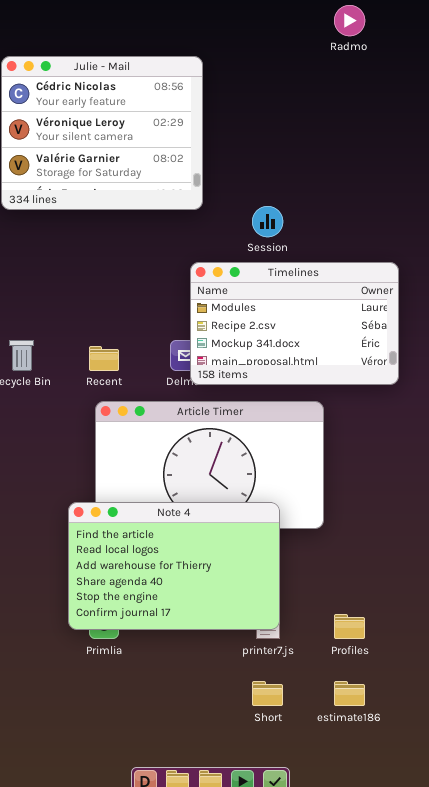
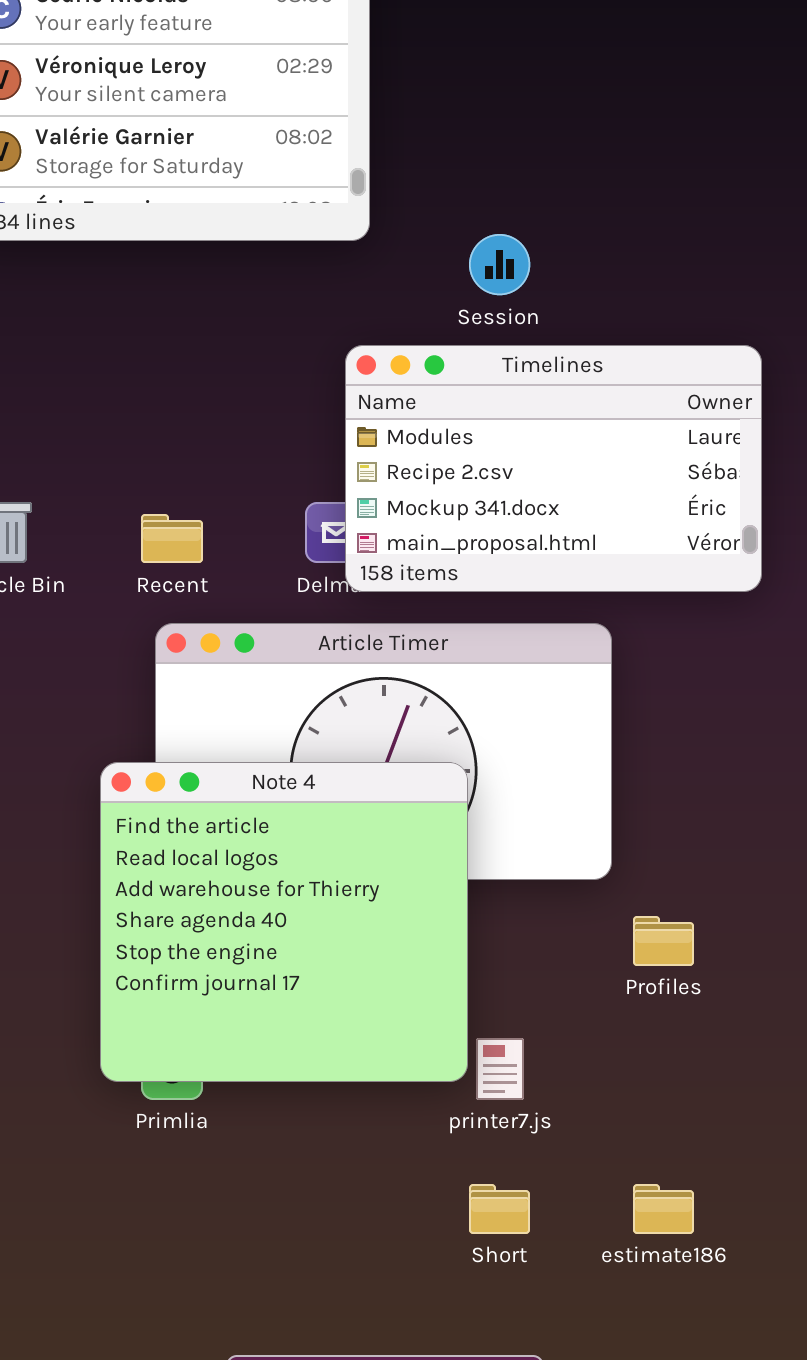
Note 4: [68,502,280,630] -> [100,762,468,1082], resized
Profiles: [334,614,365,639] -> [633,916,694,966], moved

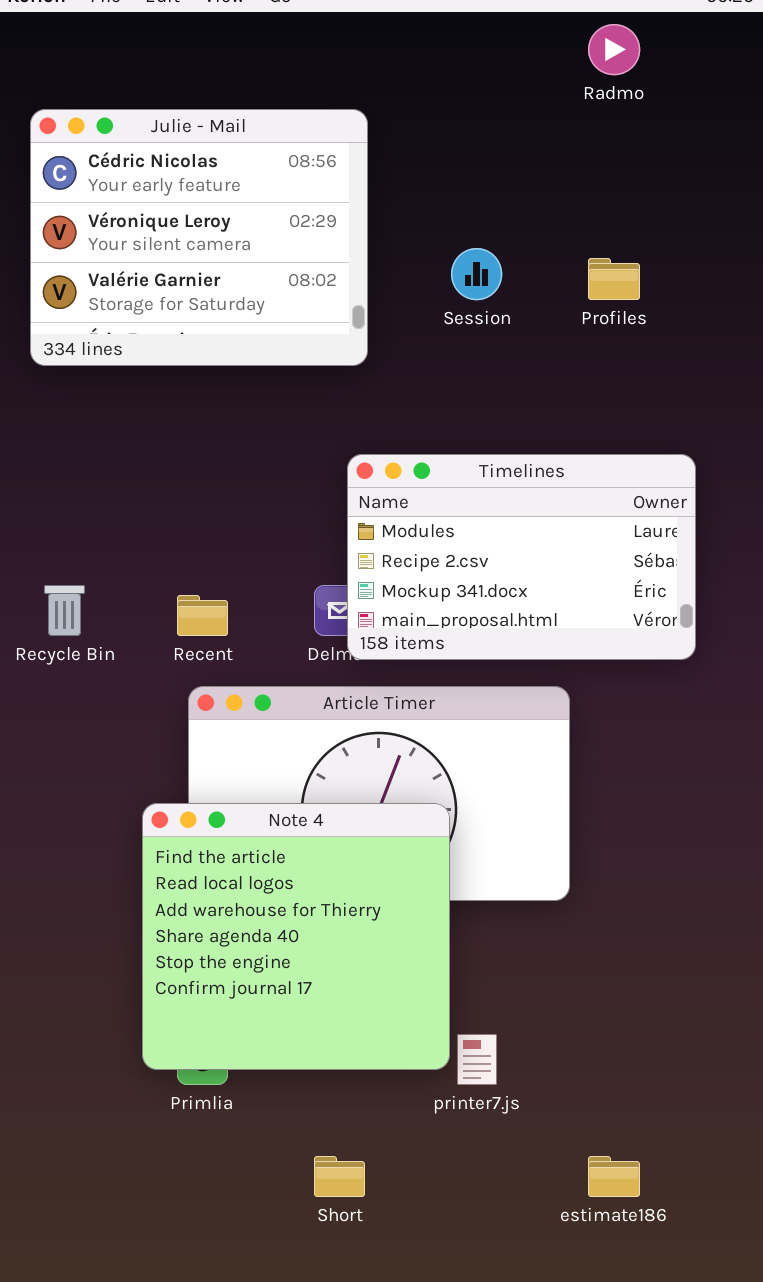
Session: [469,234,530,295] -> [451,248,502,300], moved
Profiles: [633,916,694,966] -> [588,258,640,300], moved
Short: [469,1184,530,1234] -> [314,1156,365,1197], moved

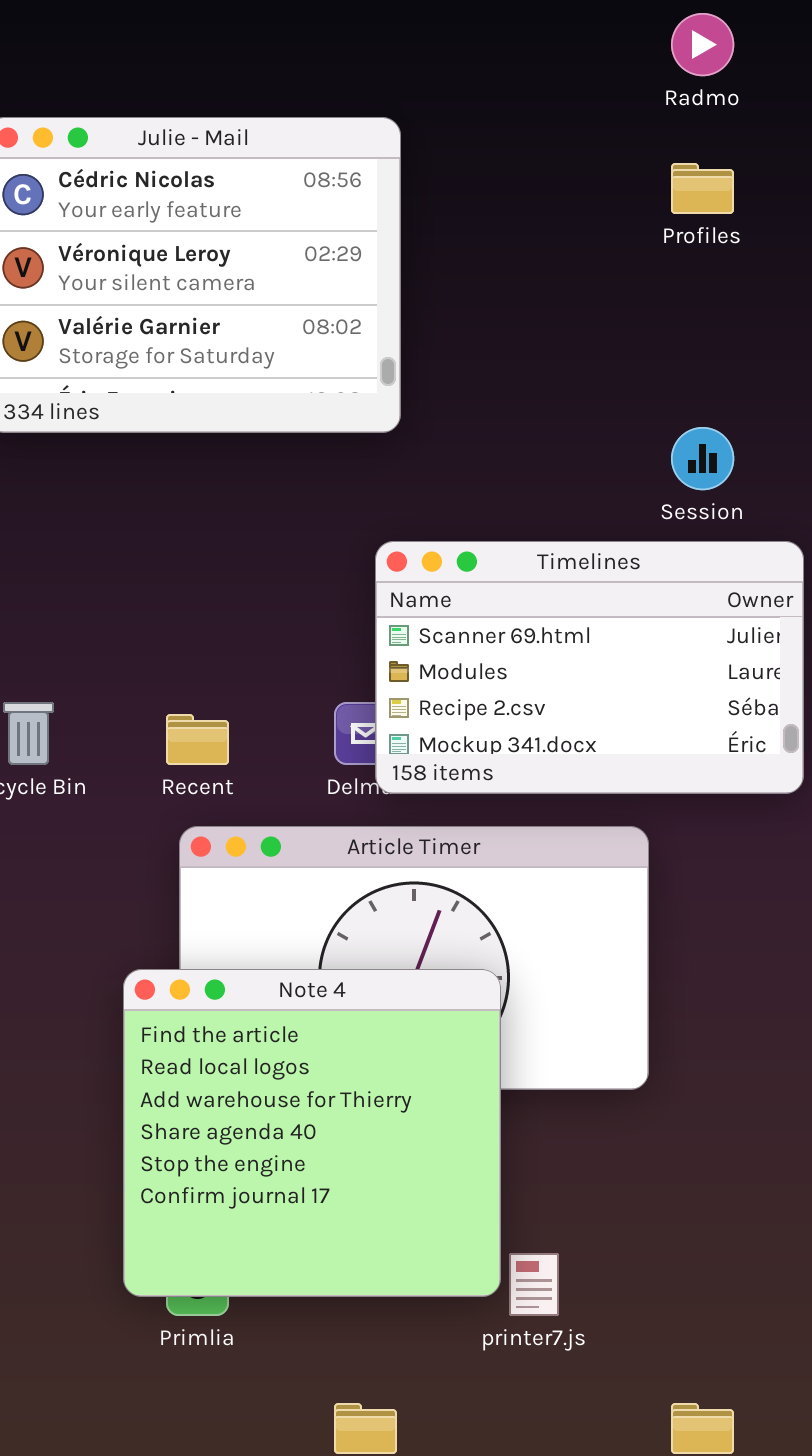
Session: [451,248,502,300] -> [671,427,734,490], moved
Profiles: [588,258,640,300] -> [671,163,734,214], moved
Timelines: [347,454,696,660] -> [375,541,804,794], scrolled up 1 row

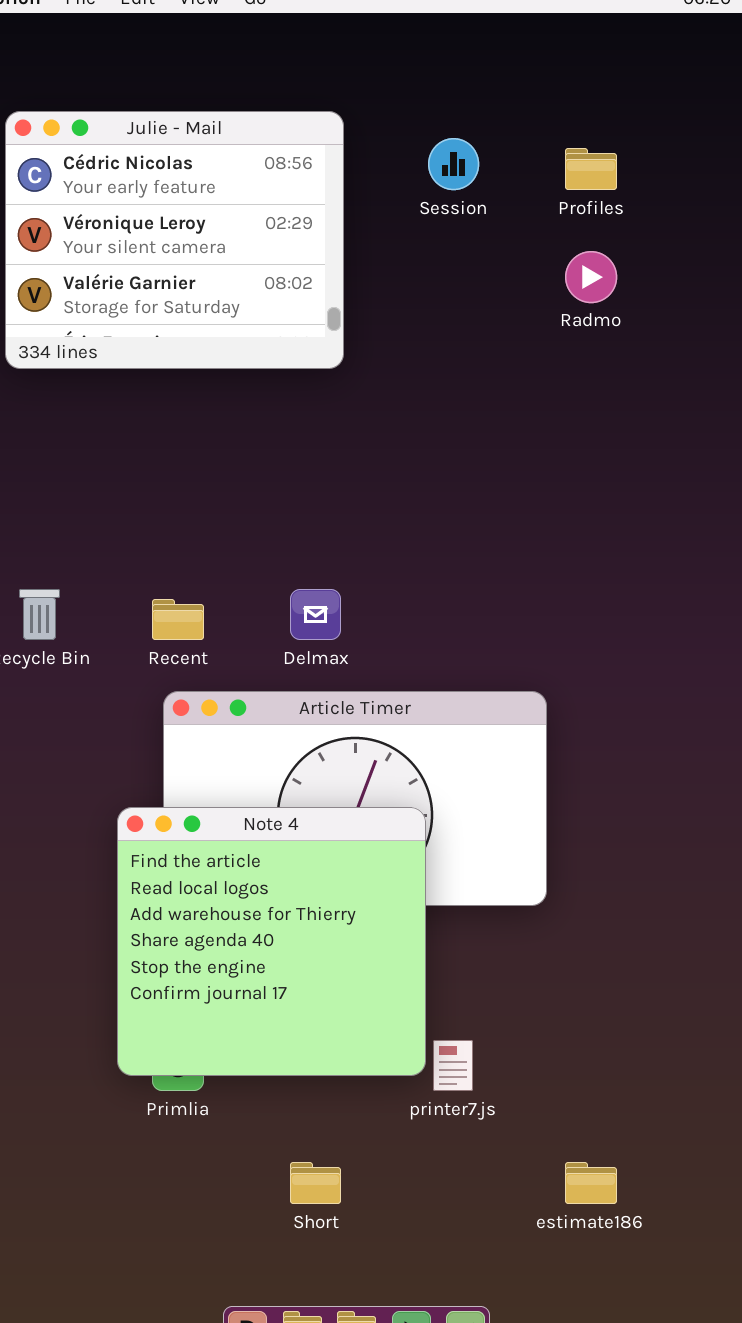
Radmo: [671,13,734,76] -> [565,251,617,303], moved
Session: [671,427,734,490] -> [428,138,479,190], moved
Timelines: [375,541,804,794] -> none, closed

